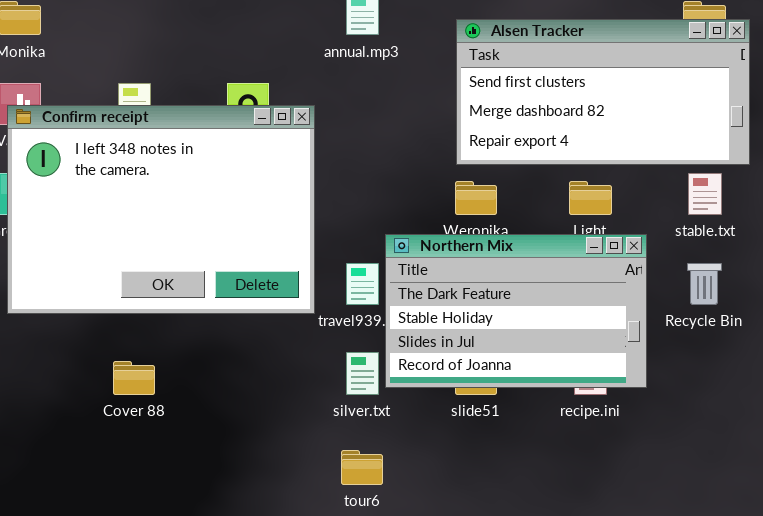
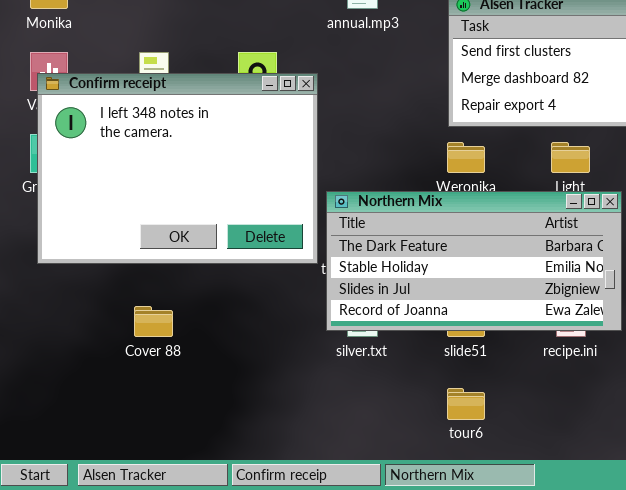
Northern Mix: [385,234,647,388] -> [326,191,622,331], resized
tour6: [341,450,383,485] -> [447,388,485,420], moved

